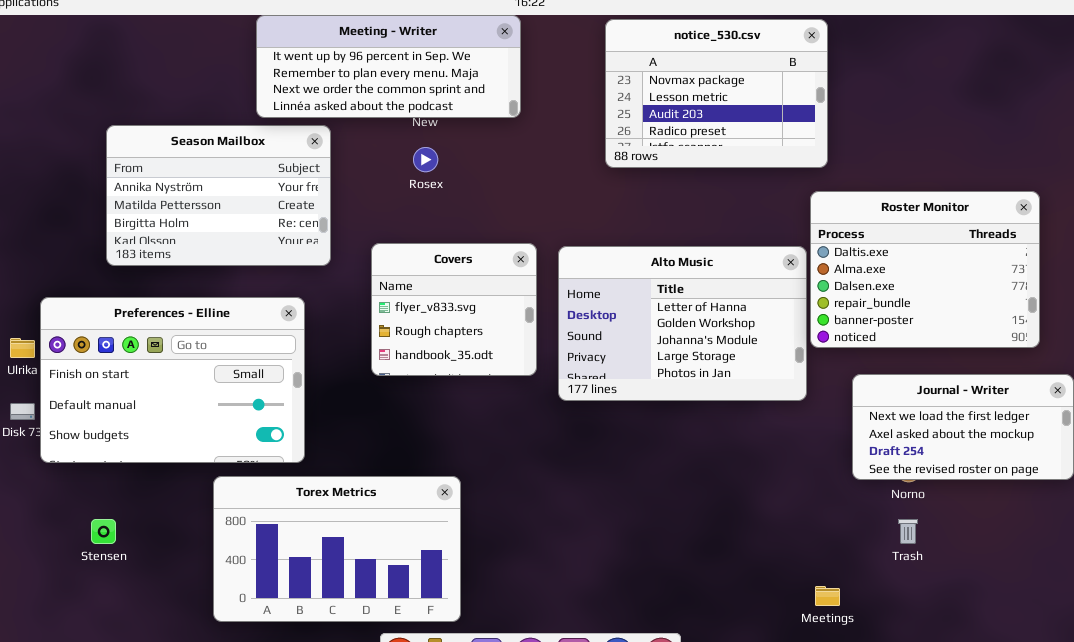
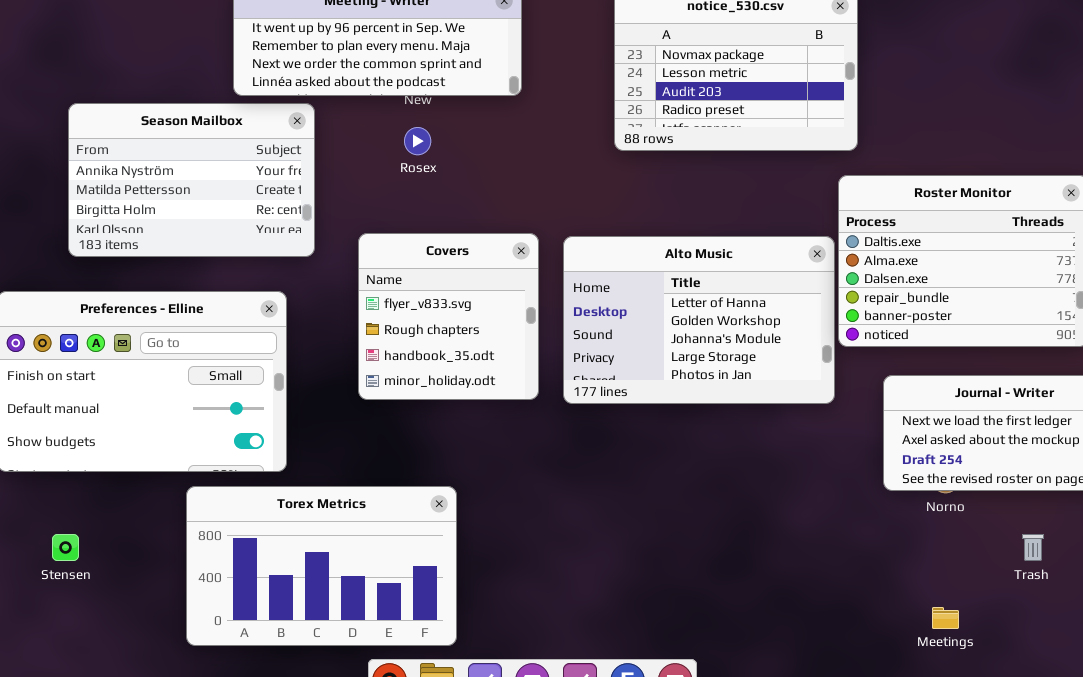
Covers: [371,243,537,376] -> [358,233,539,400], resized
Trash: [898,519,918,544] -> [1022,534,1044,561], moved
Meetings: [815,586,840,606] -> [932,607,959,629], moved

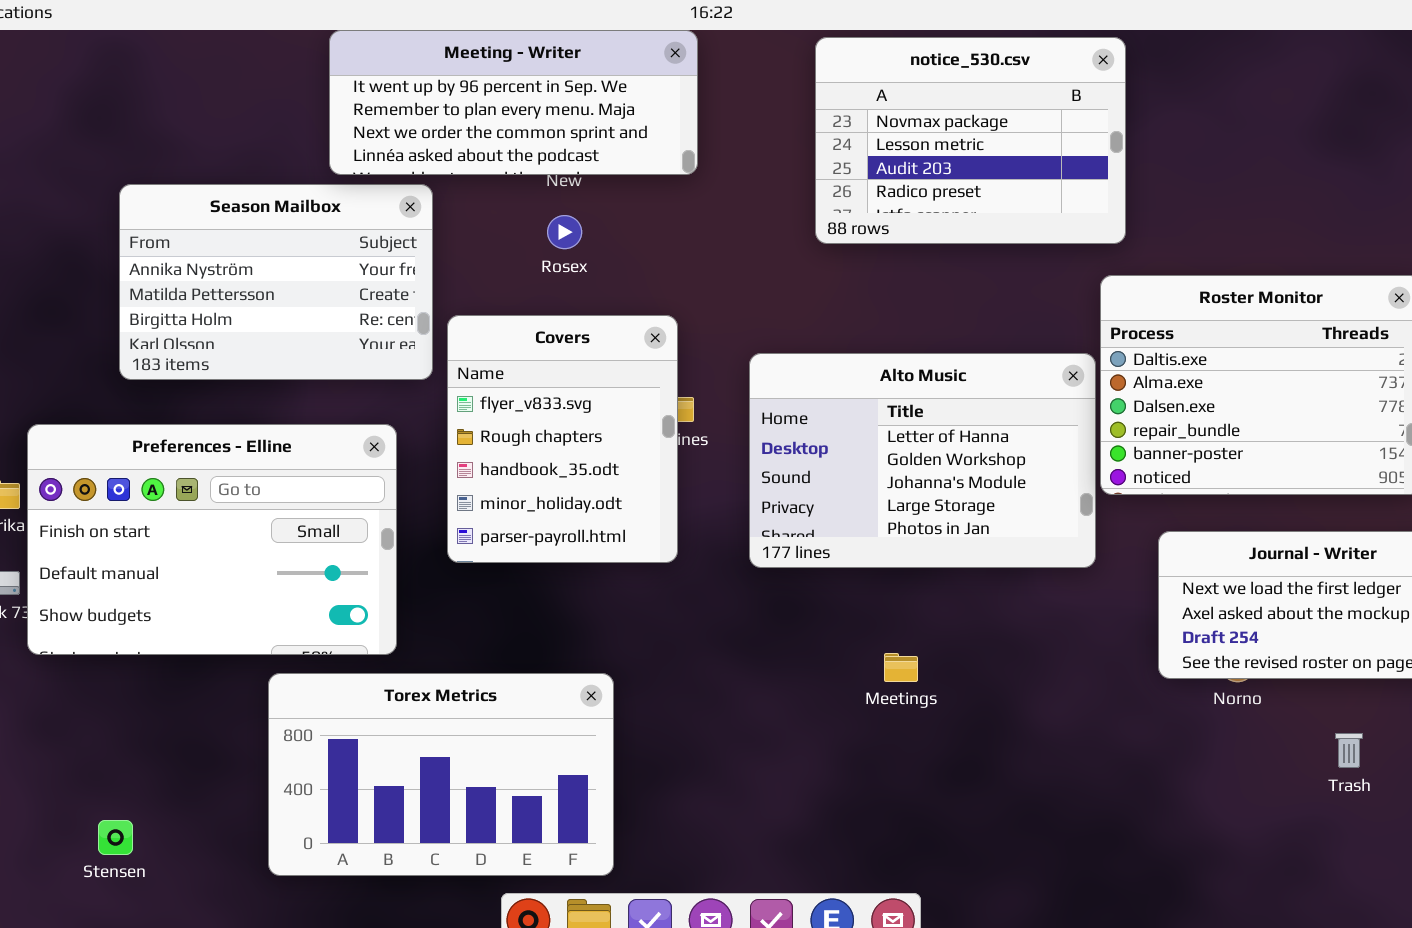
Covers: [358,233,539,400] -> [447,315,678,563], moved, resized
Stensen: [52,534,79,561] -> [98,820,133,855], moved
Meetings: [932,607,959,629] -> [884,653,918,682], moved

